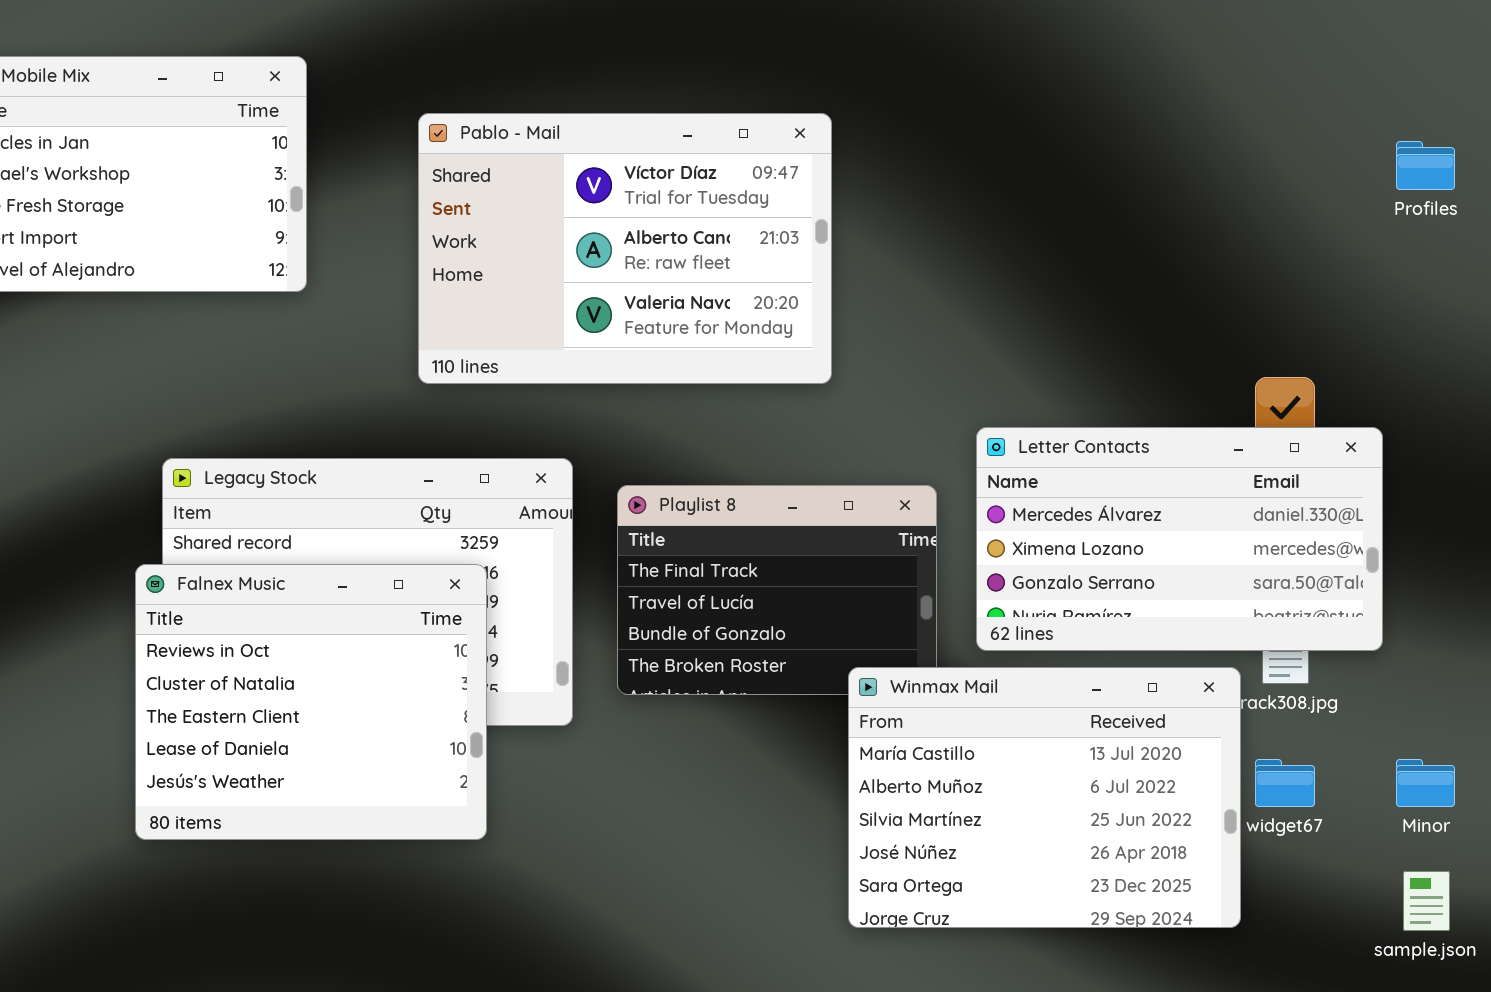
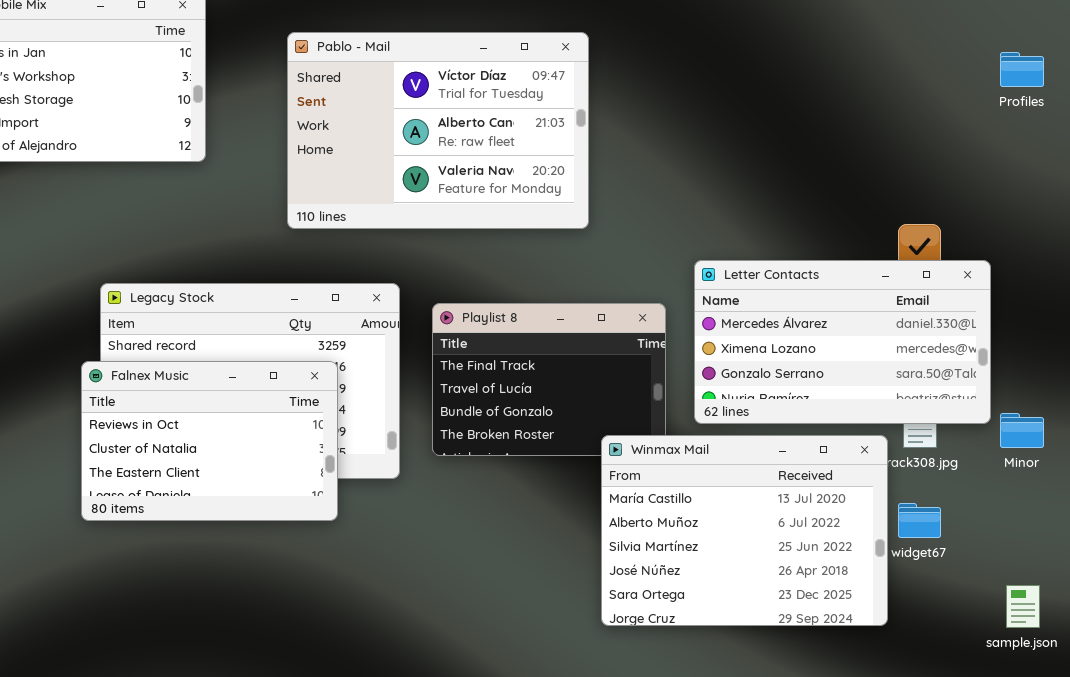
Falnex Music: [135,564,487,840] -> [81,361,338,521], resized
Minor: [1396,759,1455,807] -> [1000,413,1044,448], moved

